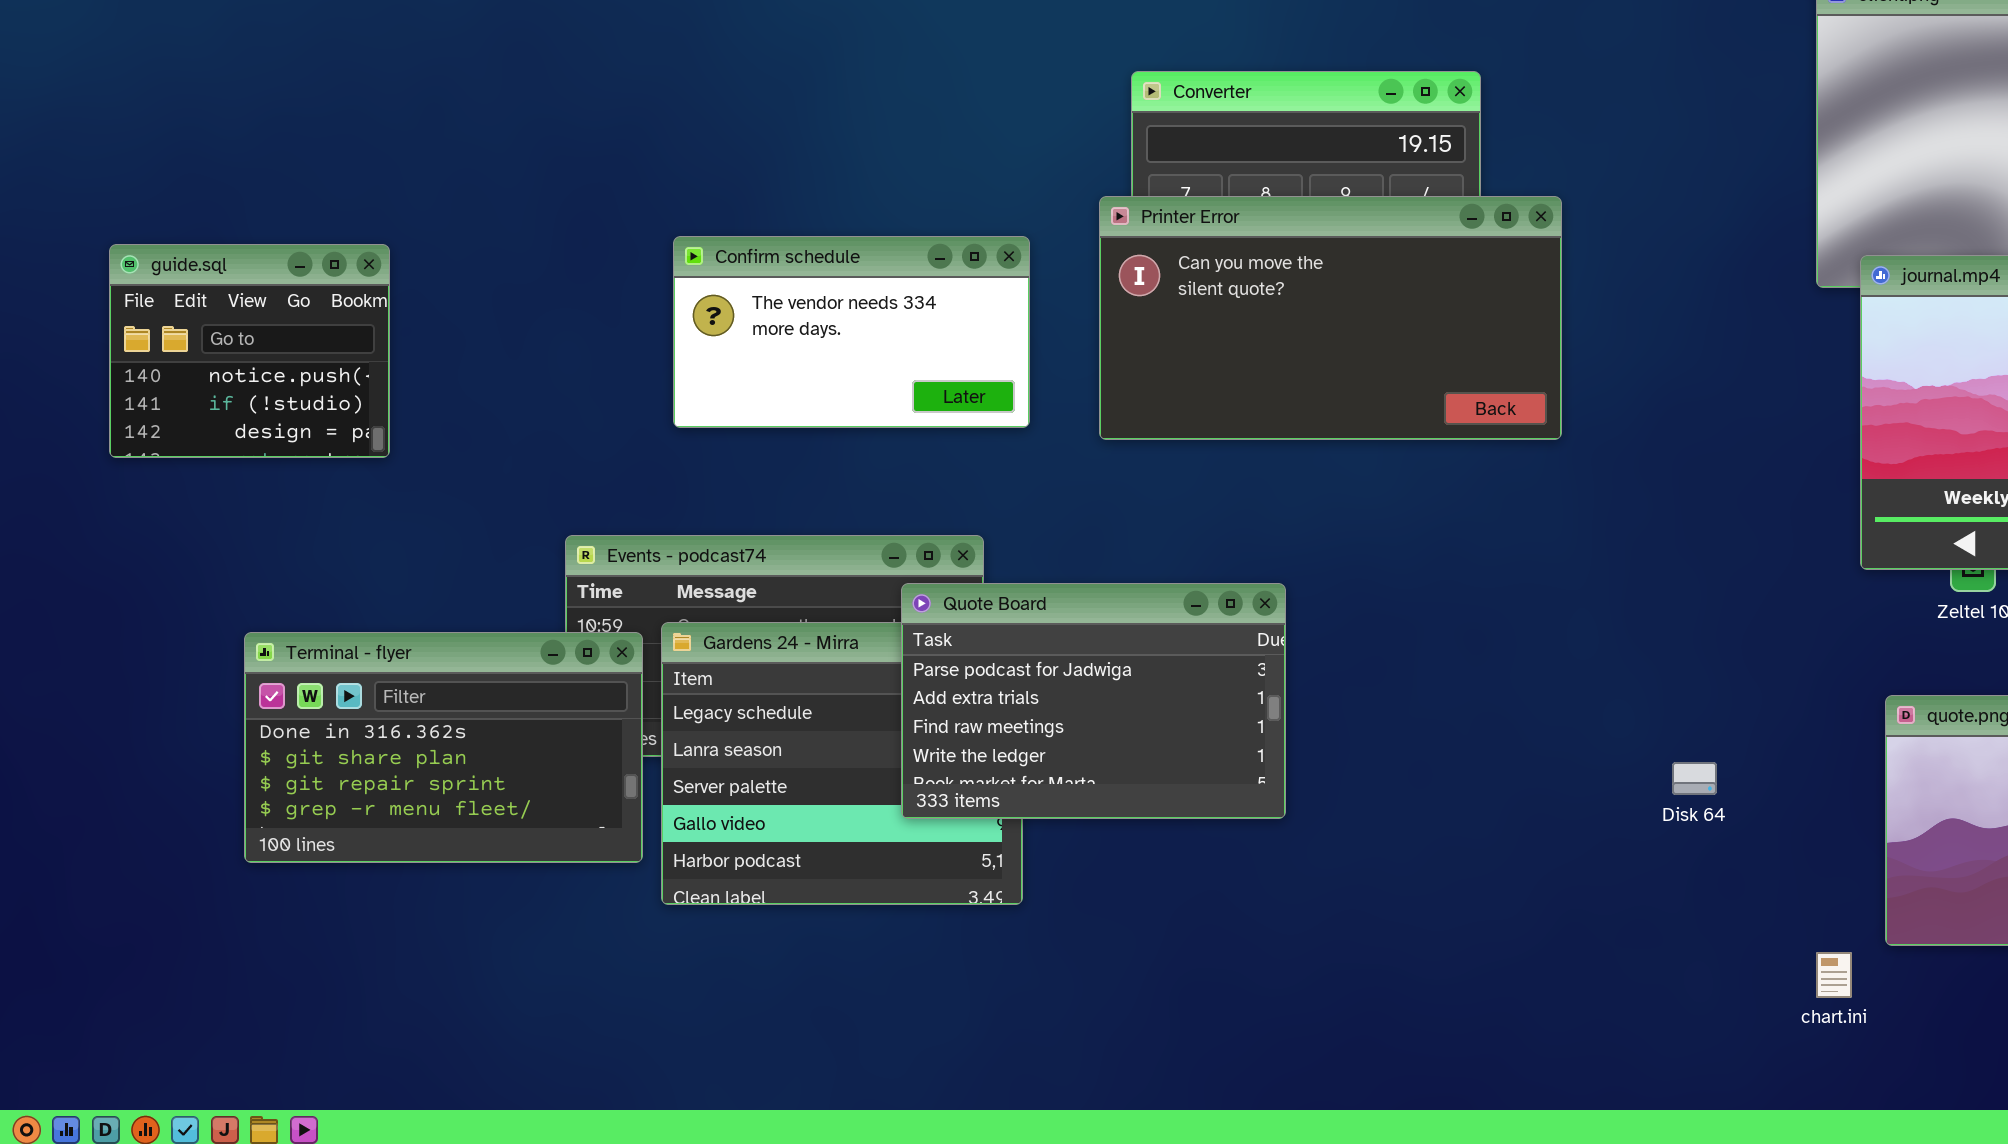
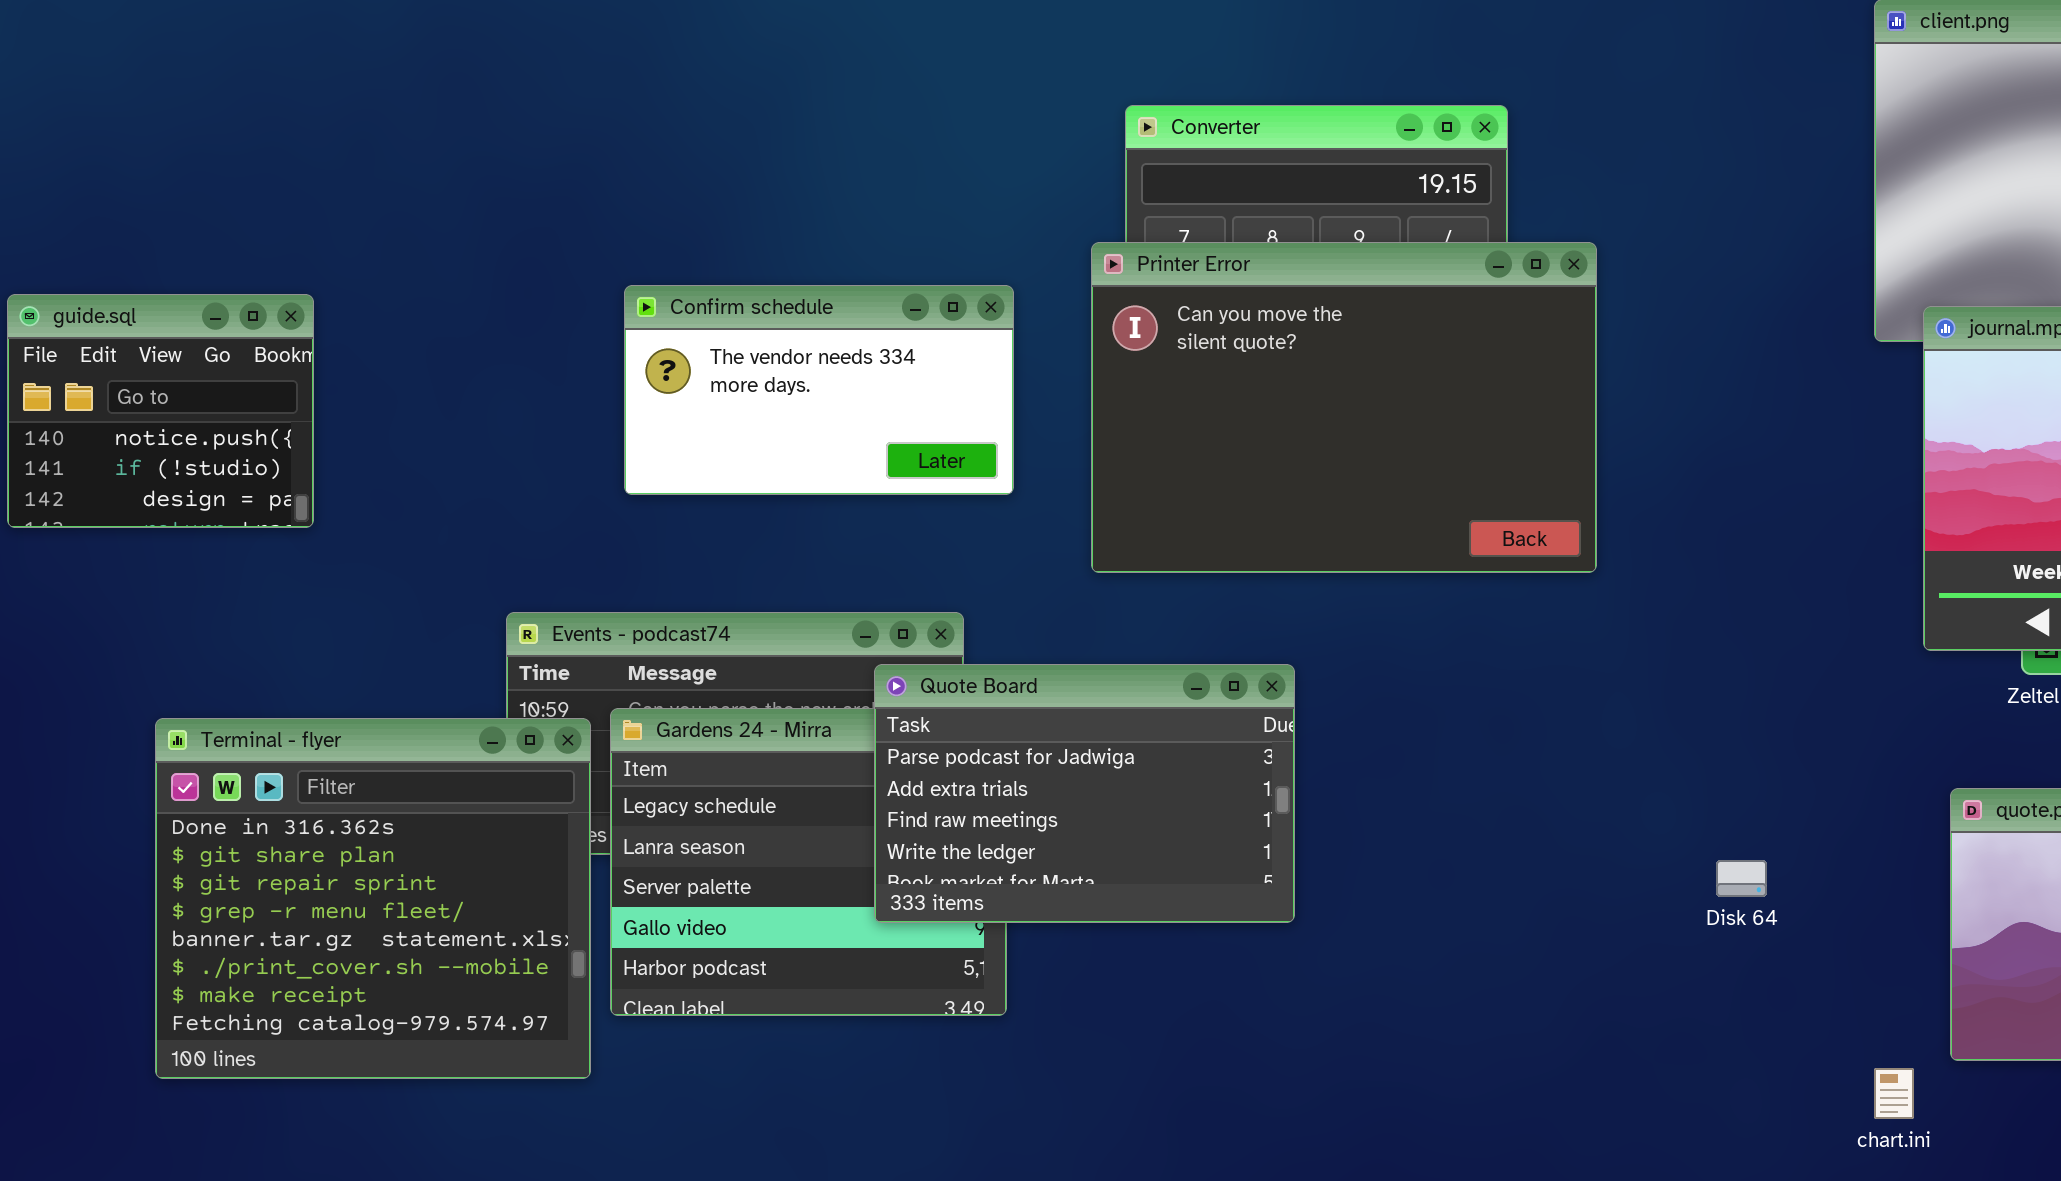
Printer Error: [1099,196,1562,440] -> [1091,242,1597,573], resized
Terminal - flyer: [244,632,643,863] -> [155,718,591,1079], resized

